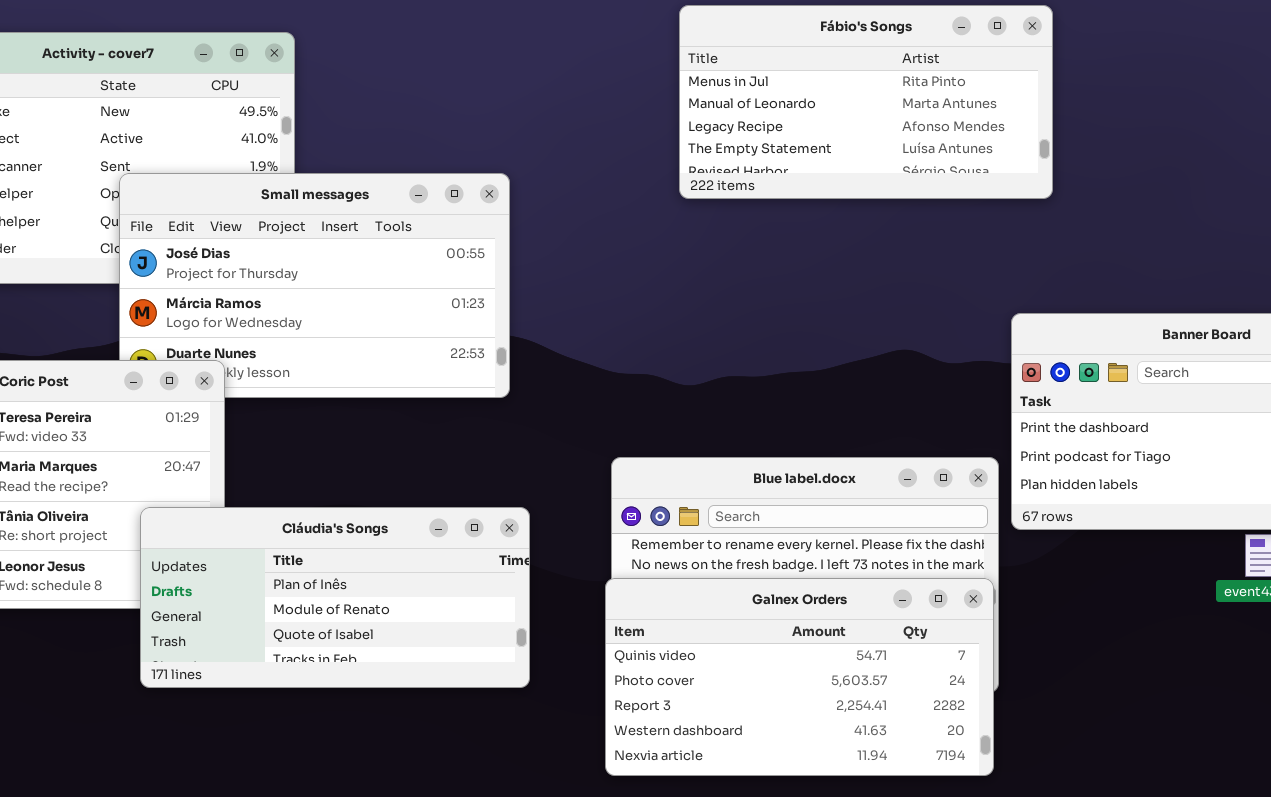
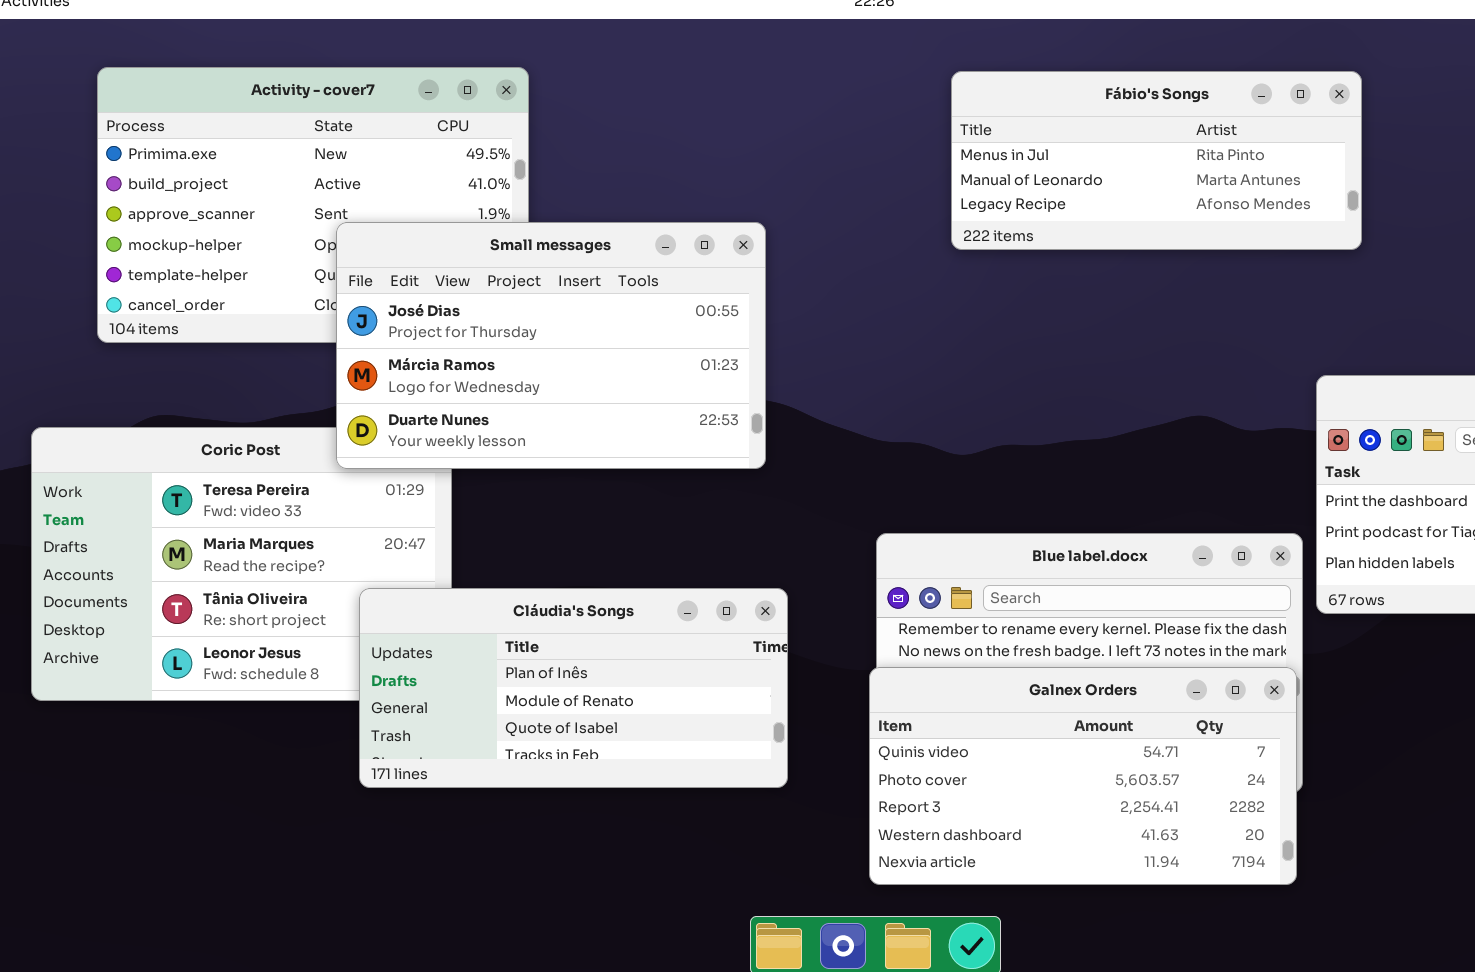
Fábio's Songs: [679,5,1053,199] -> [951,71,1362,250], resized
Small messages: [119,173,510,398] -> [336,222,766,469], raised

